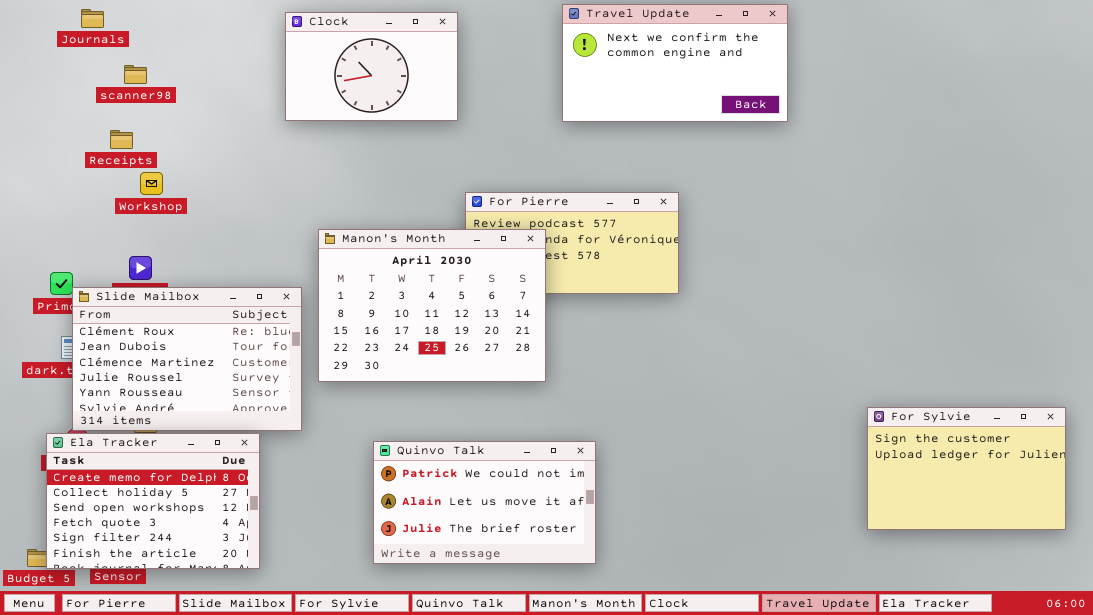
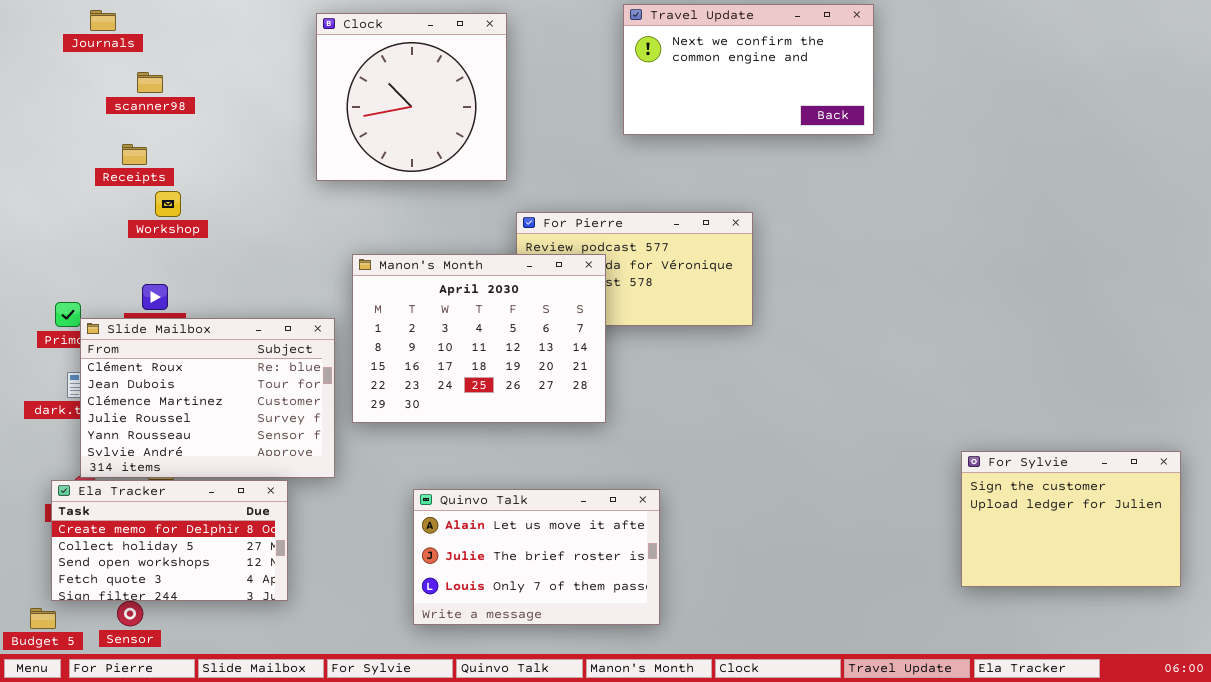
Clock: [285,12,458,121] -> [316,13,507,181], resized
Ela Tracker: [46,433,260,569] -> [51,480,288,601], resized
Quinvo Talk: [373,441,596,564] -> [413,489,660,625], scrolled down 1 row

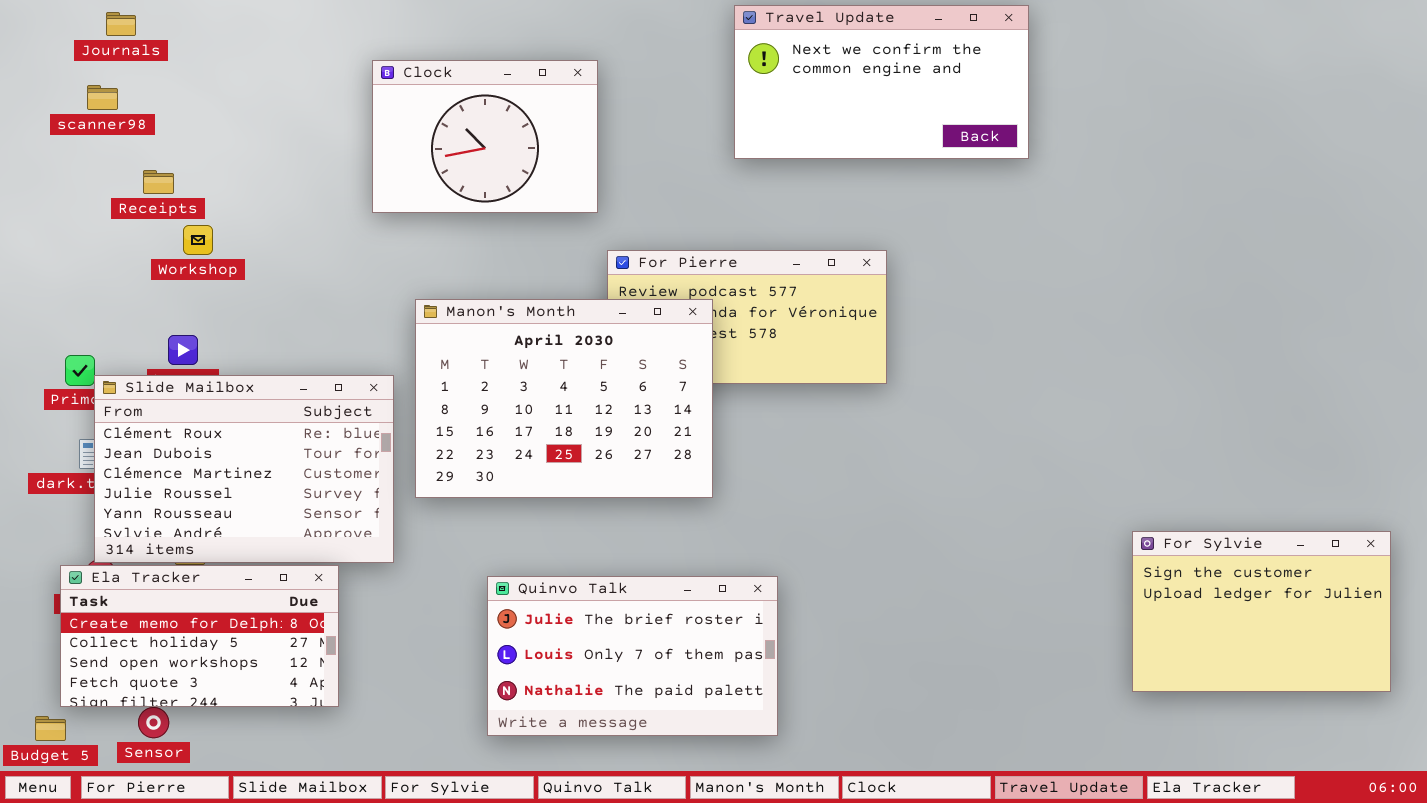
Clock: [316,13,507,181] -> [372,60,598,213], resized
scanner98: [137,72,163,93] -> [87,85,118,110], moved
Quinvo Talk: [413,489,660,625] -> [487,576,778,736], scrolled down 1 row

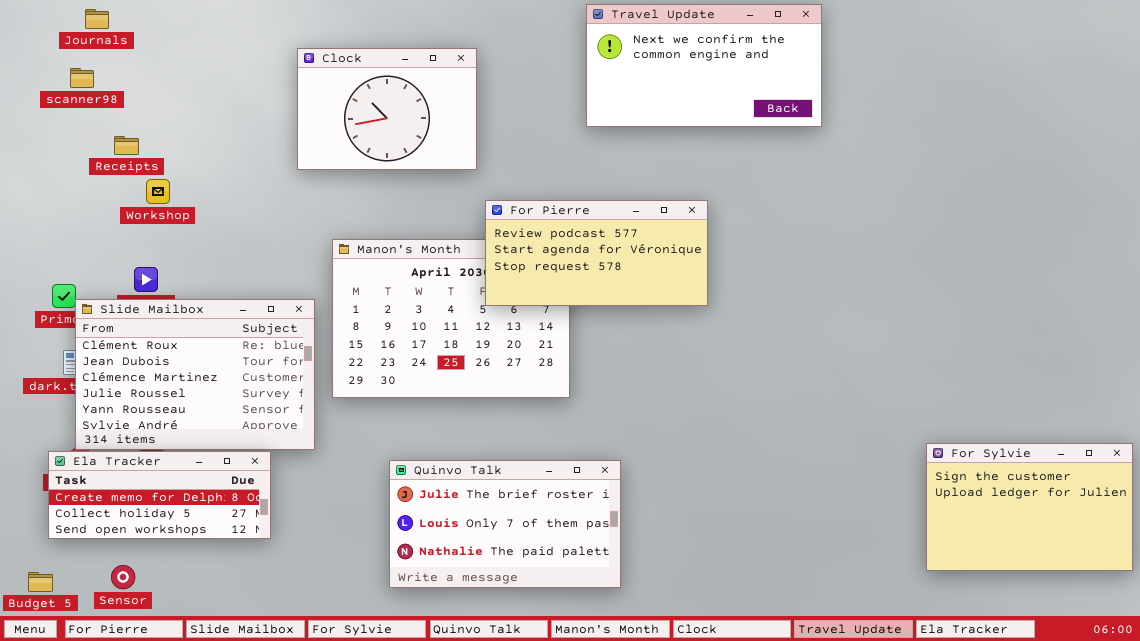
For Pierre: [607,250,887,384] -> [485,200,708,306], raised
For Sylvie: [1132,531,1391,692] -> [926,443,1133,571], moved
Ela Tracker: [60,565,339,707] -> [48,451,271,539], resized

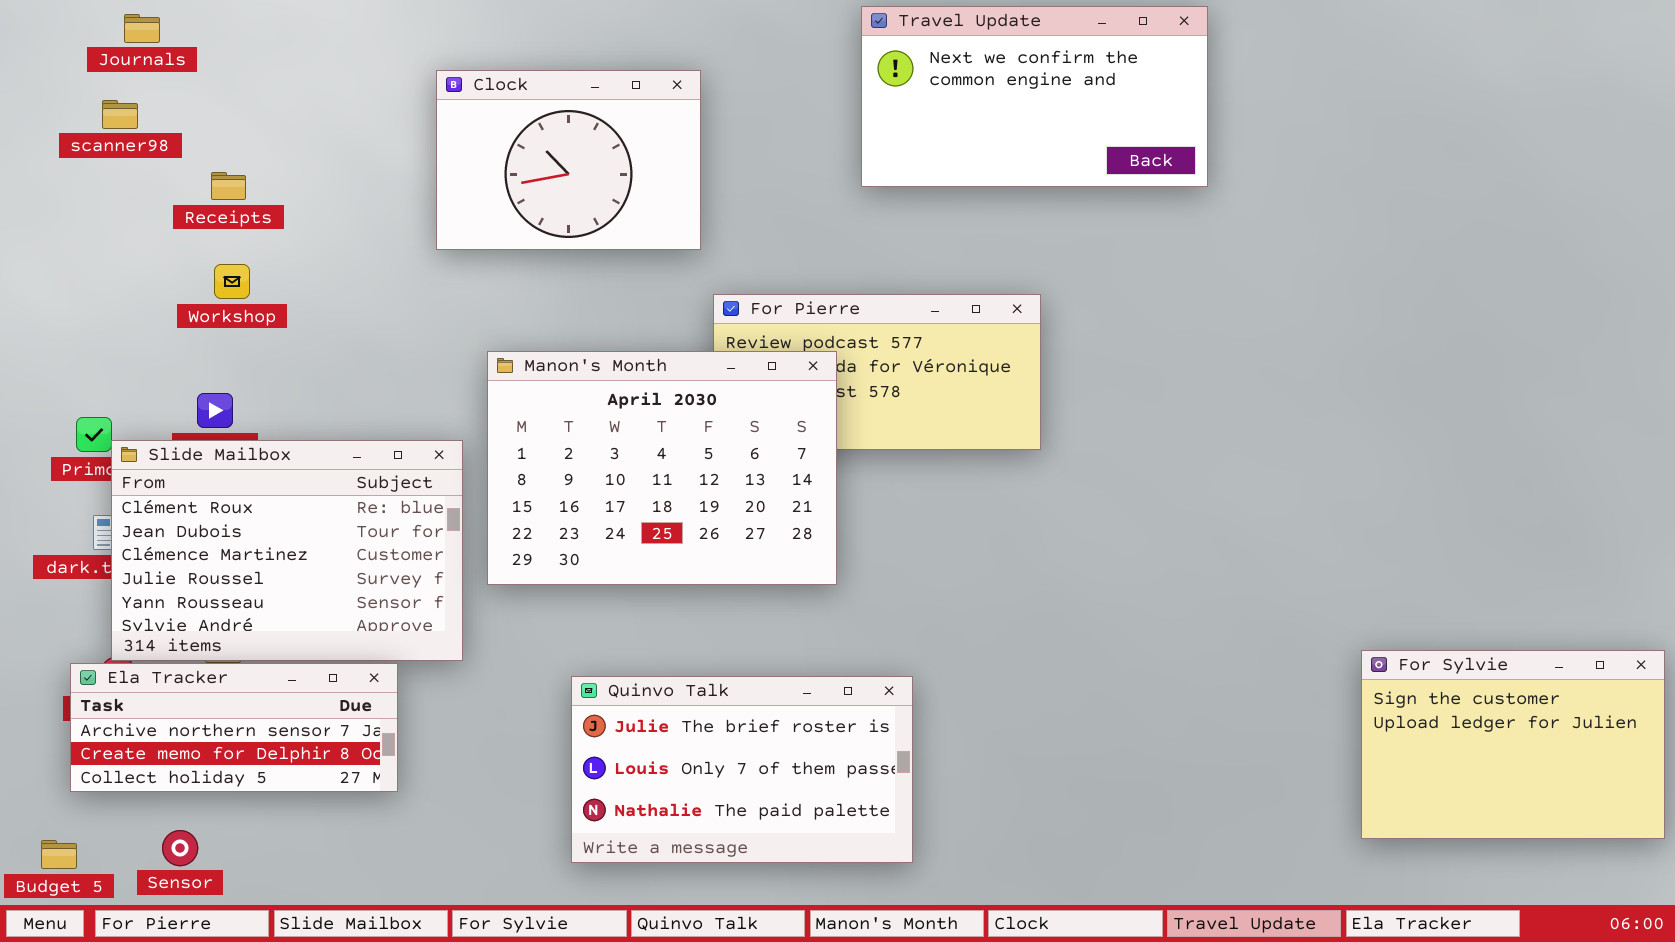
Receipts: [114,136,139,155] -> [211,172,246,200], moved
Manon's Month: [332,239,570,398] -> [487,351,837,585], raised
Ela Tracker: [48,451,271,539] -> [70,663,398,792], scrolled up 1 row

